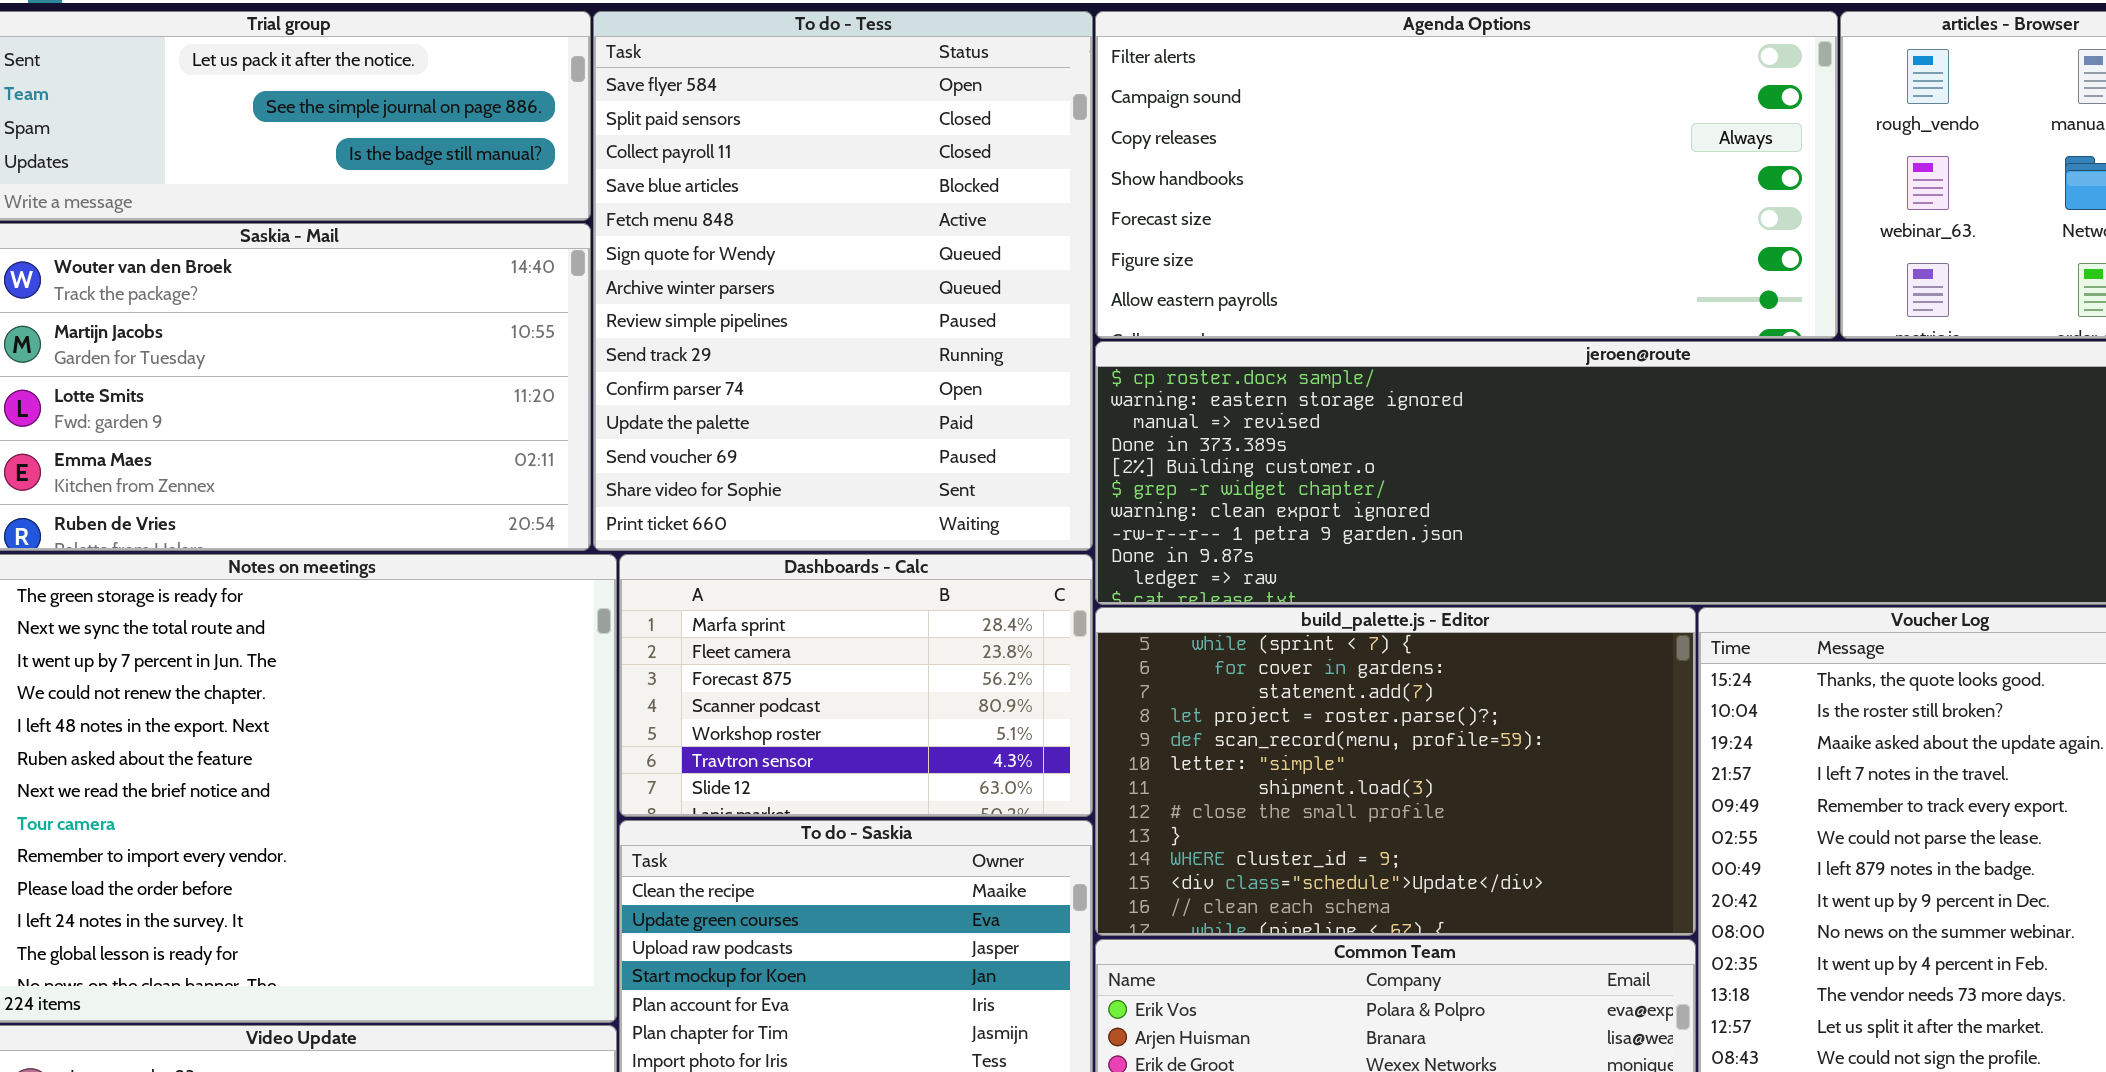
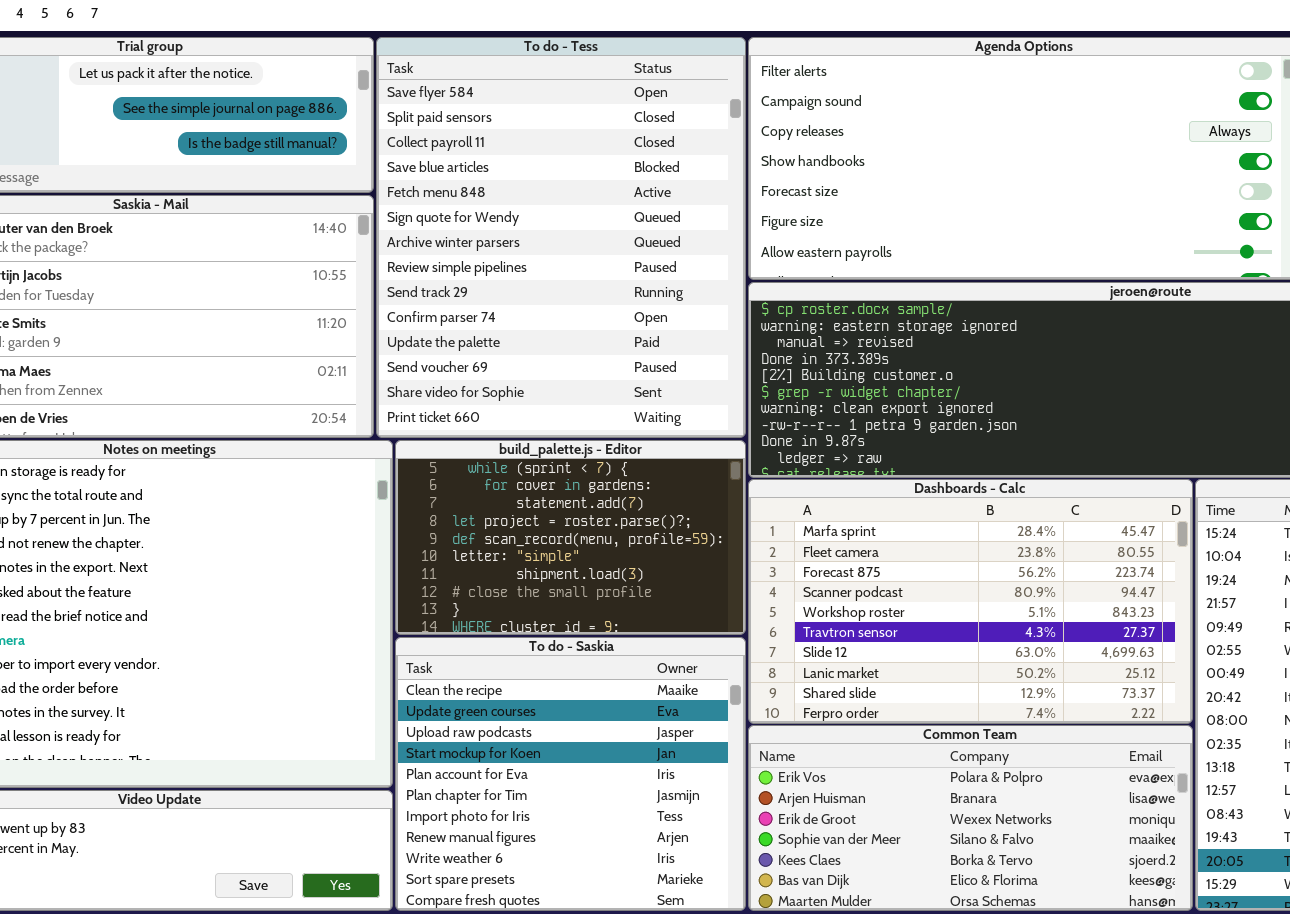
Dashboards - Calc: [619,554,1093,817] -> [748,479,1193,724], moved, resized
build_palette.js - Editor: [1095,607,1696,936] -> [395,440,746,635], moved, resized

